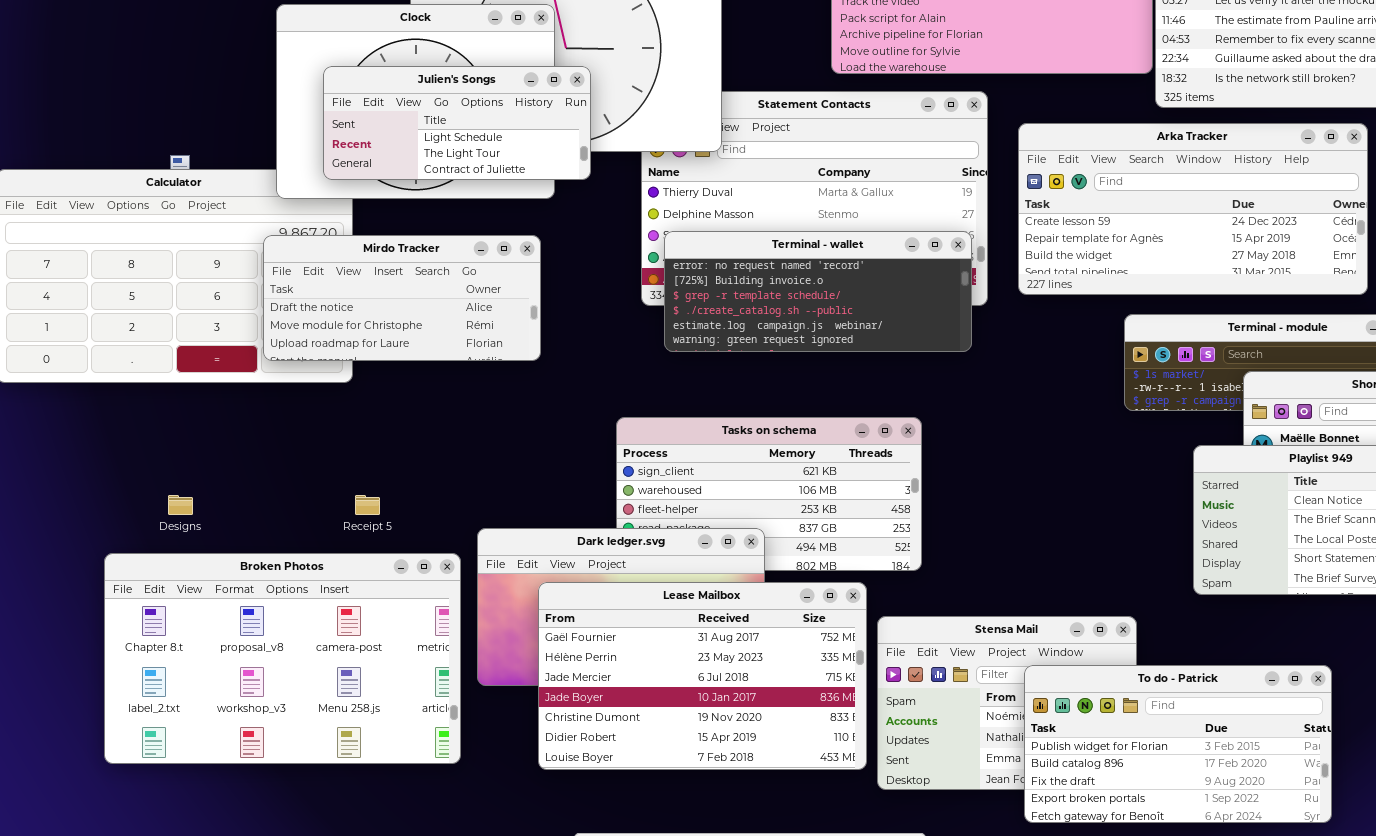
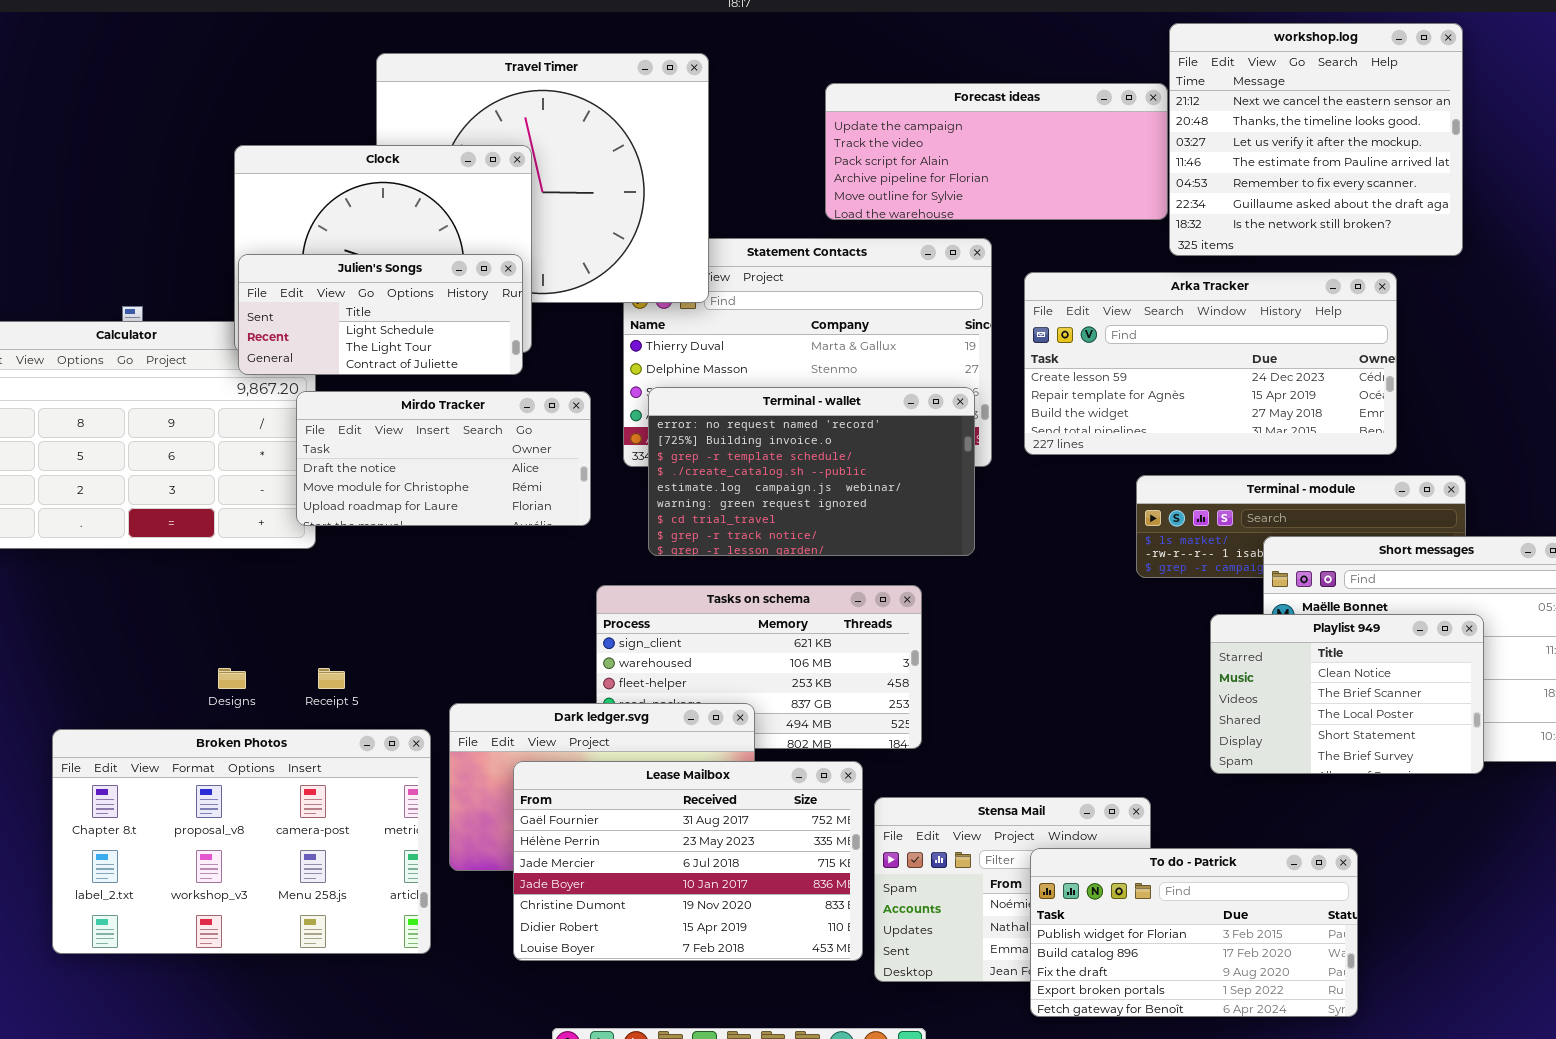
Julien's Songs: [323,66,591,180] -> [238,254,523,375], moved
Terminal - wallet: [664,231,972,352] -> [648,387,975,556], resized
Mirdo Tracker: [263,235,541,361] -> [296,391,591,526], moved
Designs: [168,495,193,515] -> [218,668,246,689], moved

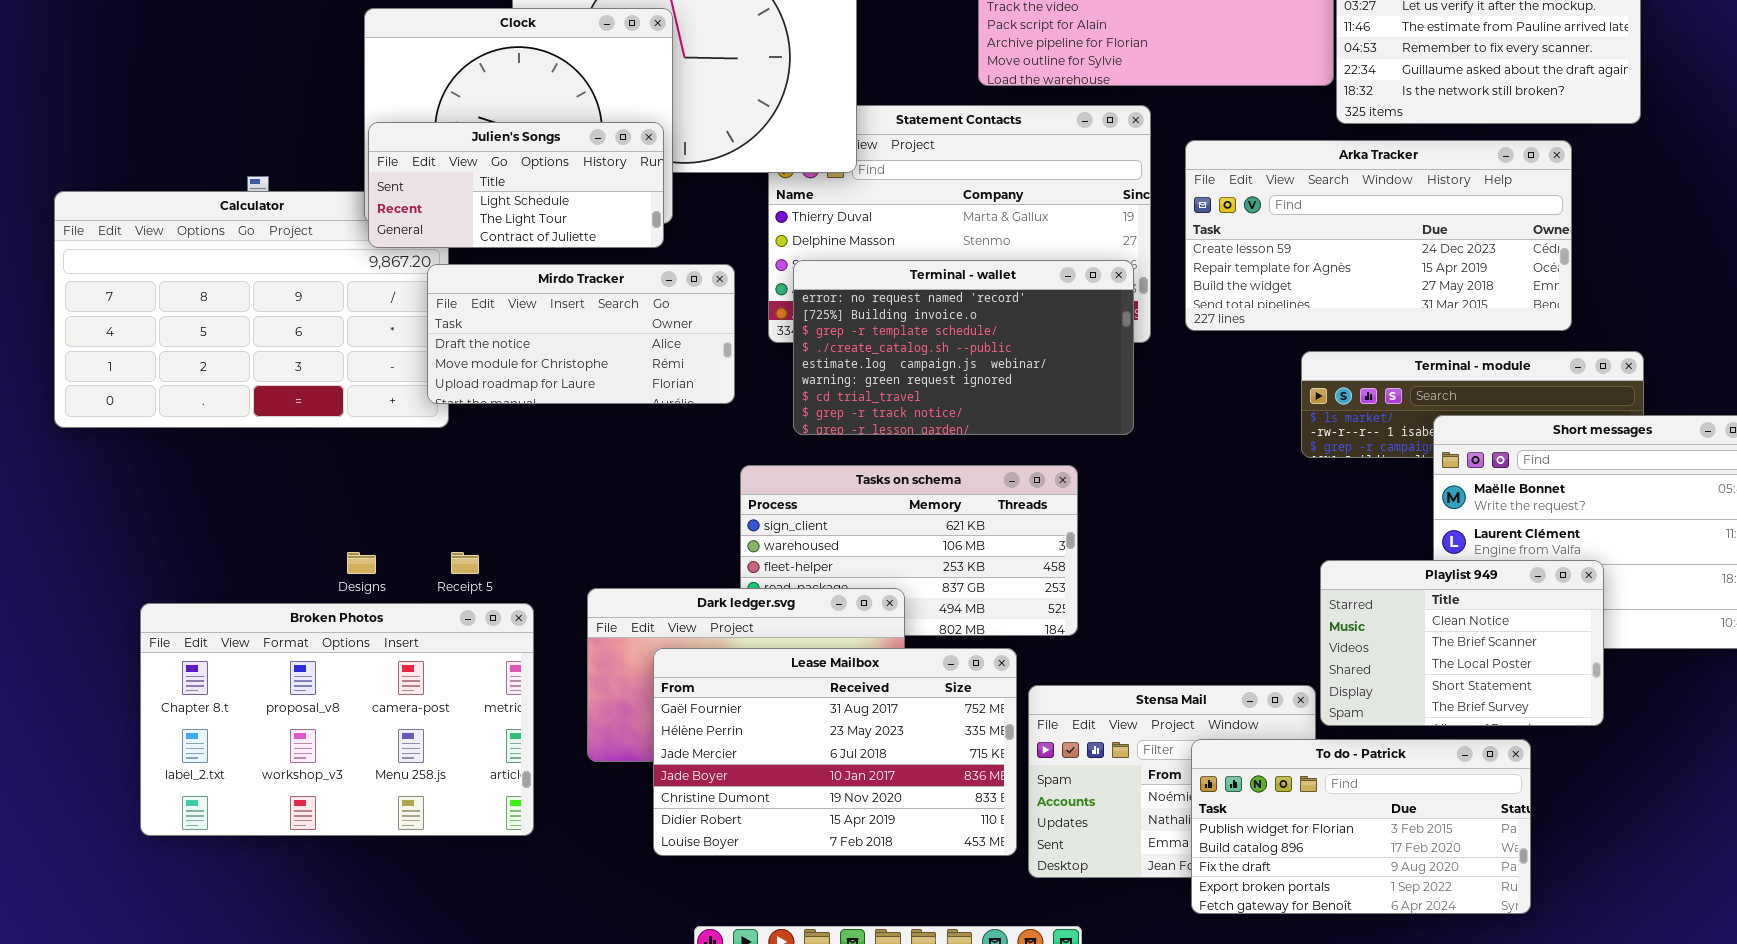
Playlist 949: [1210,614,1484,774] -> [1320,560,1604,726], moved
Broken Photos: [52,729,431,954] -> [140,603,534,836], moved

